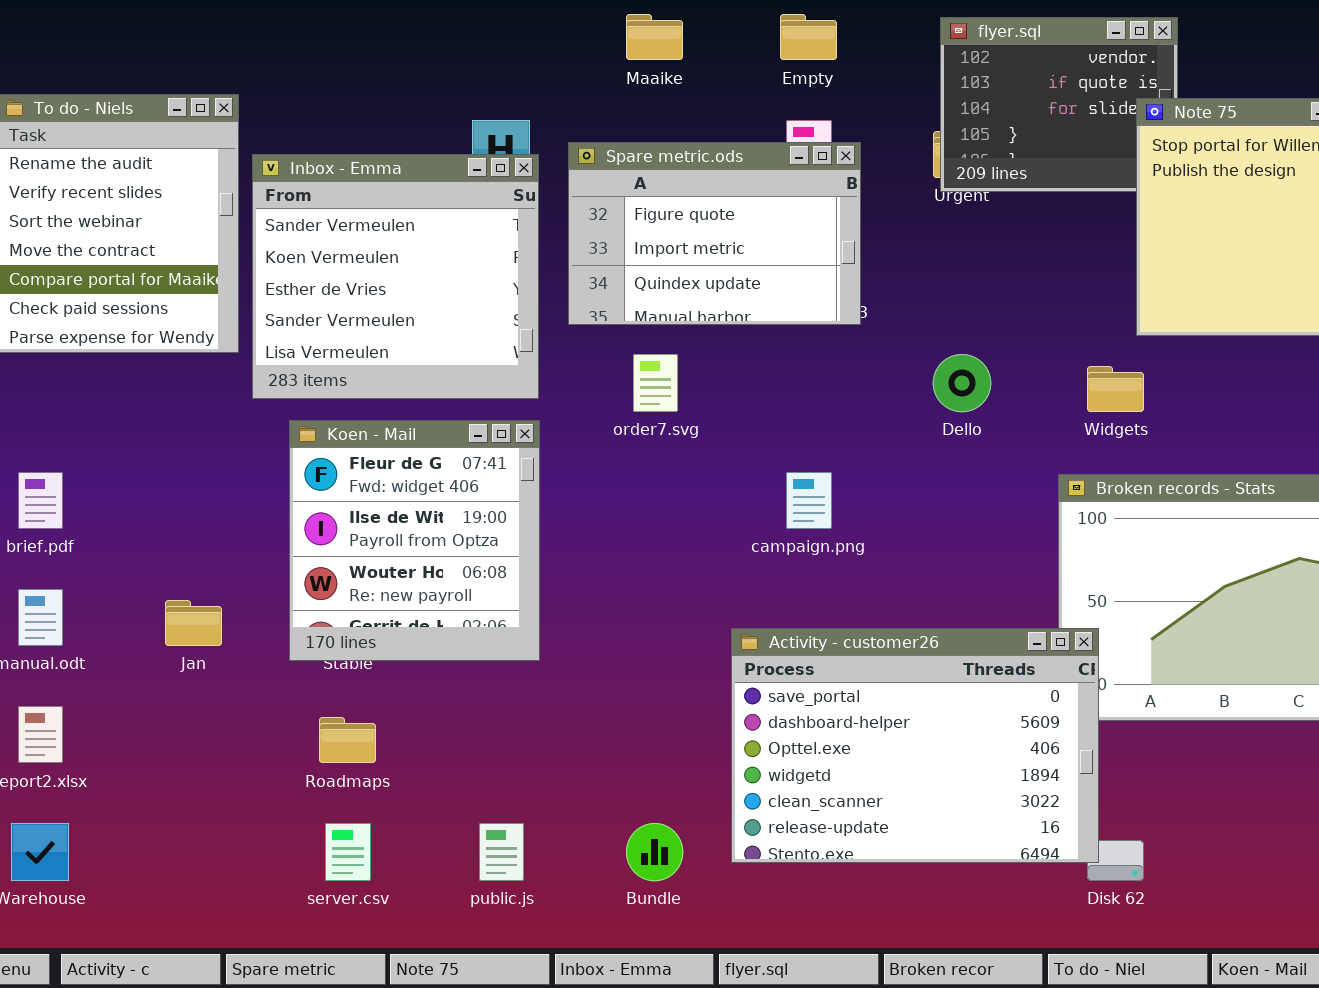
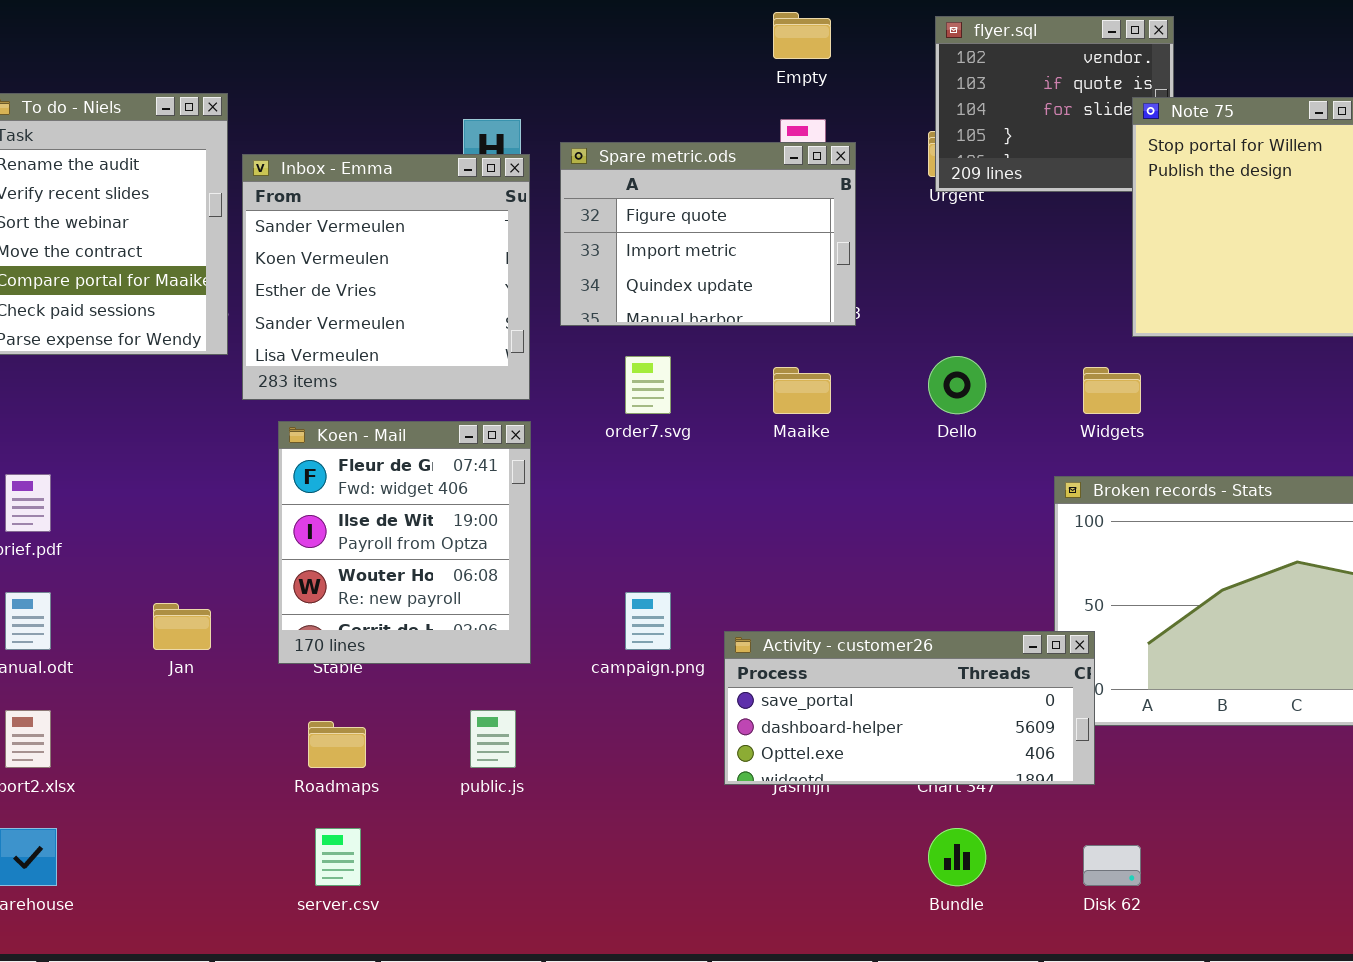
Maaike: [626,14,683,60] -> [773,367,831,414], moved
campaign.png: [786,472,832,529] -> [625,592,671,650], moved
Activity - customer26: [731,628,1099,863] -> [724,631,1095,785], resized
public.js: [479,823,524,881] -> [470,710,516,768], moved
Bundle: [626,823,683,881] -> [928,828,986,886], moved

